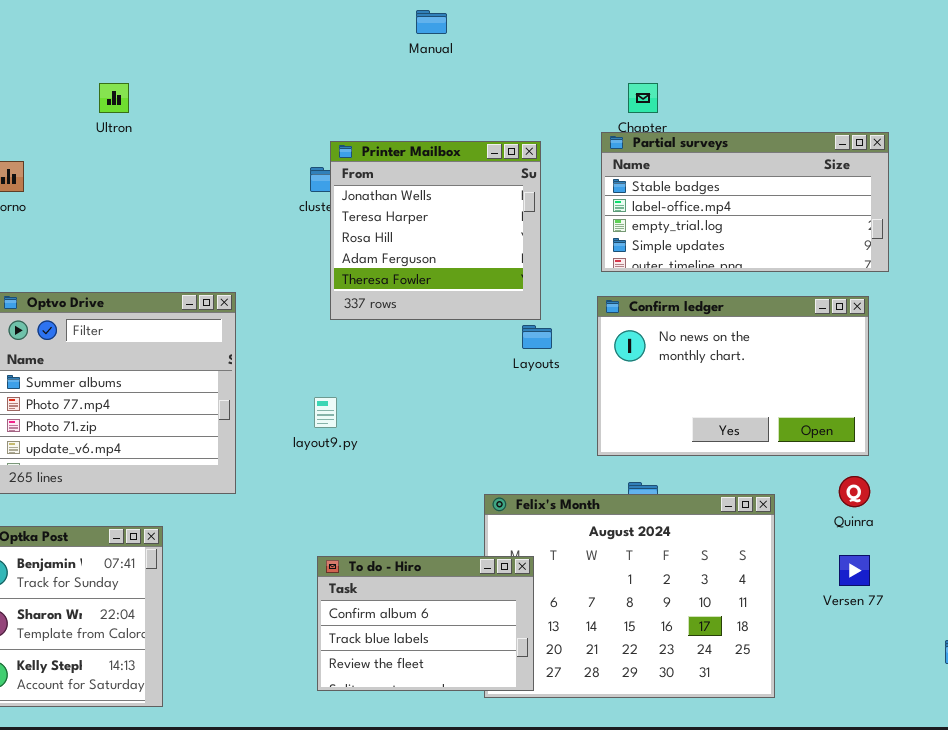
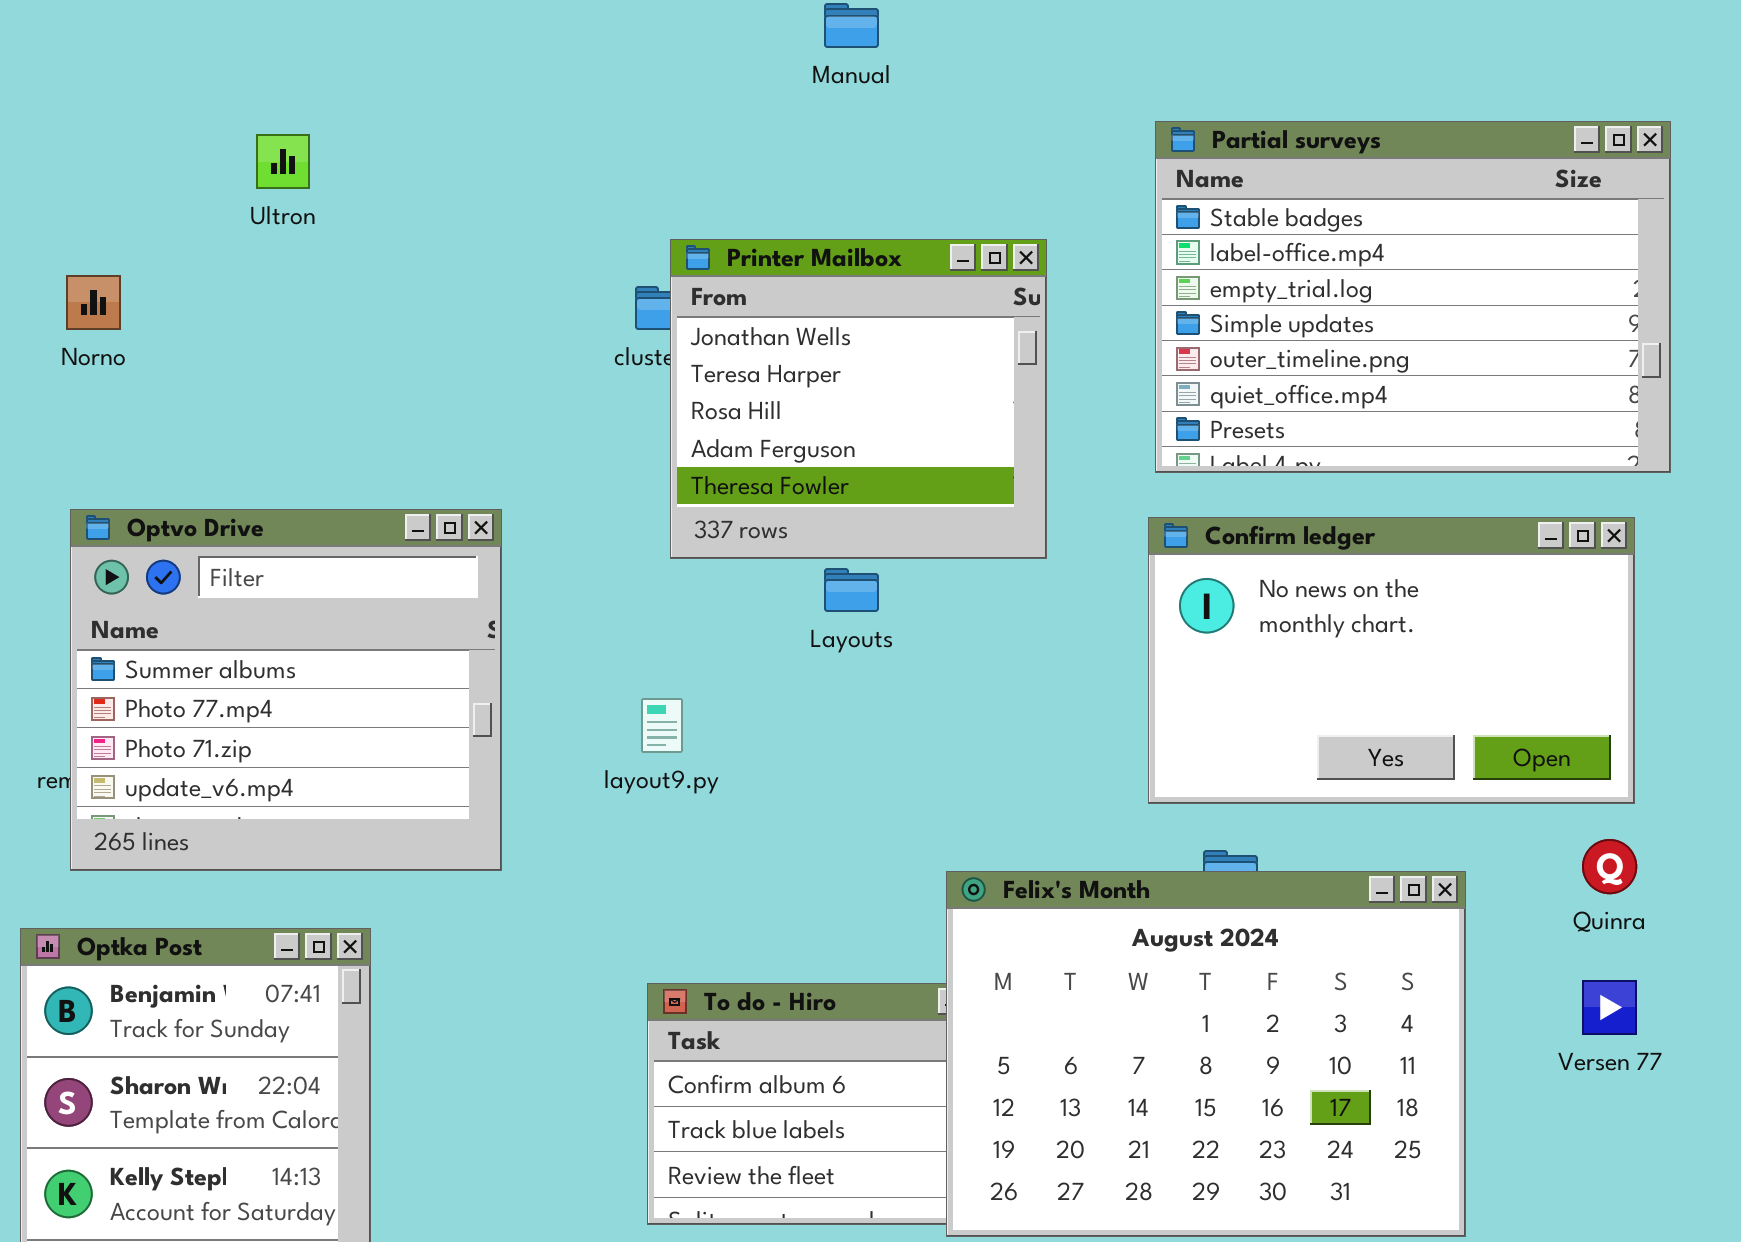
Partial surveys: [601,132,889,272] -> [1155,121,1671,473], resized
Layouts: [522,325,552,349] -> [824,568,879,612], moved
Felix's Month: [484,494,775,698] -> [946,871,1466,1237], raised

